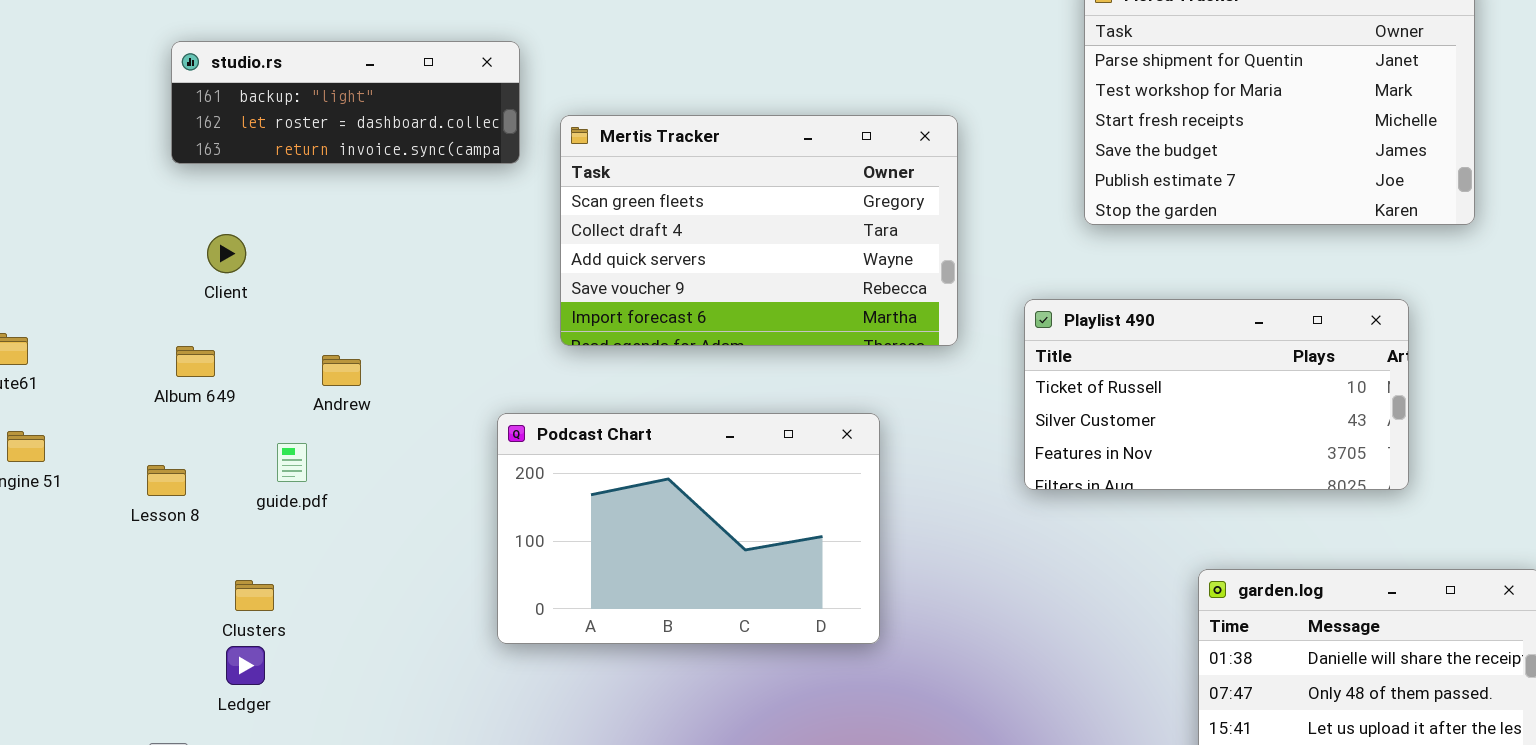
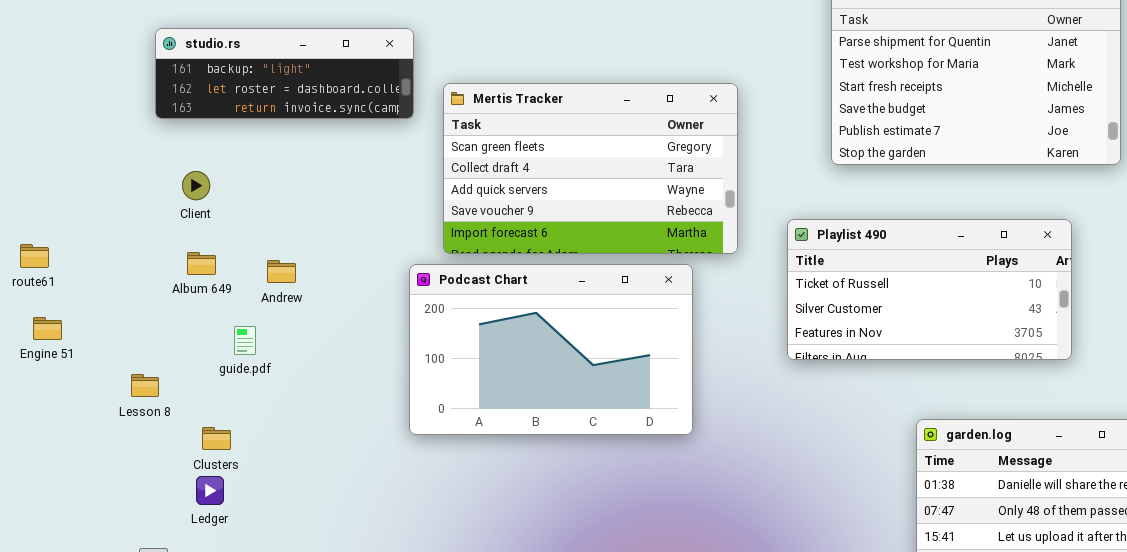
Album 649: [176,346,215,377] -> [187,252,216,275], moved
Podcast Chart: [497,413,880,644] -> [409,264,693,435], moved
Lesson 8: [147,465,186,496] -> [131,374,159,397], moved

